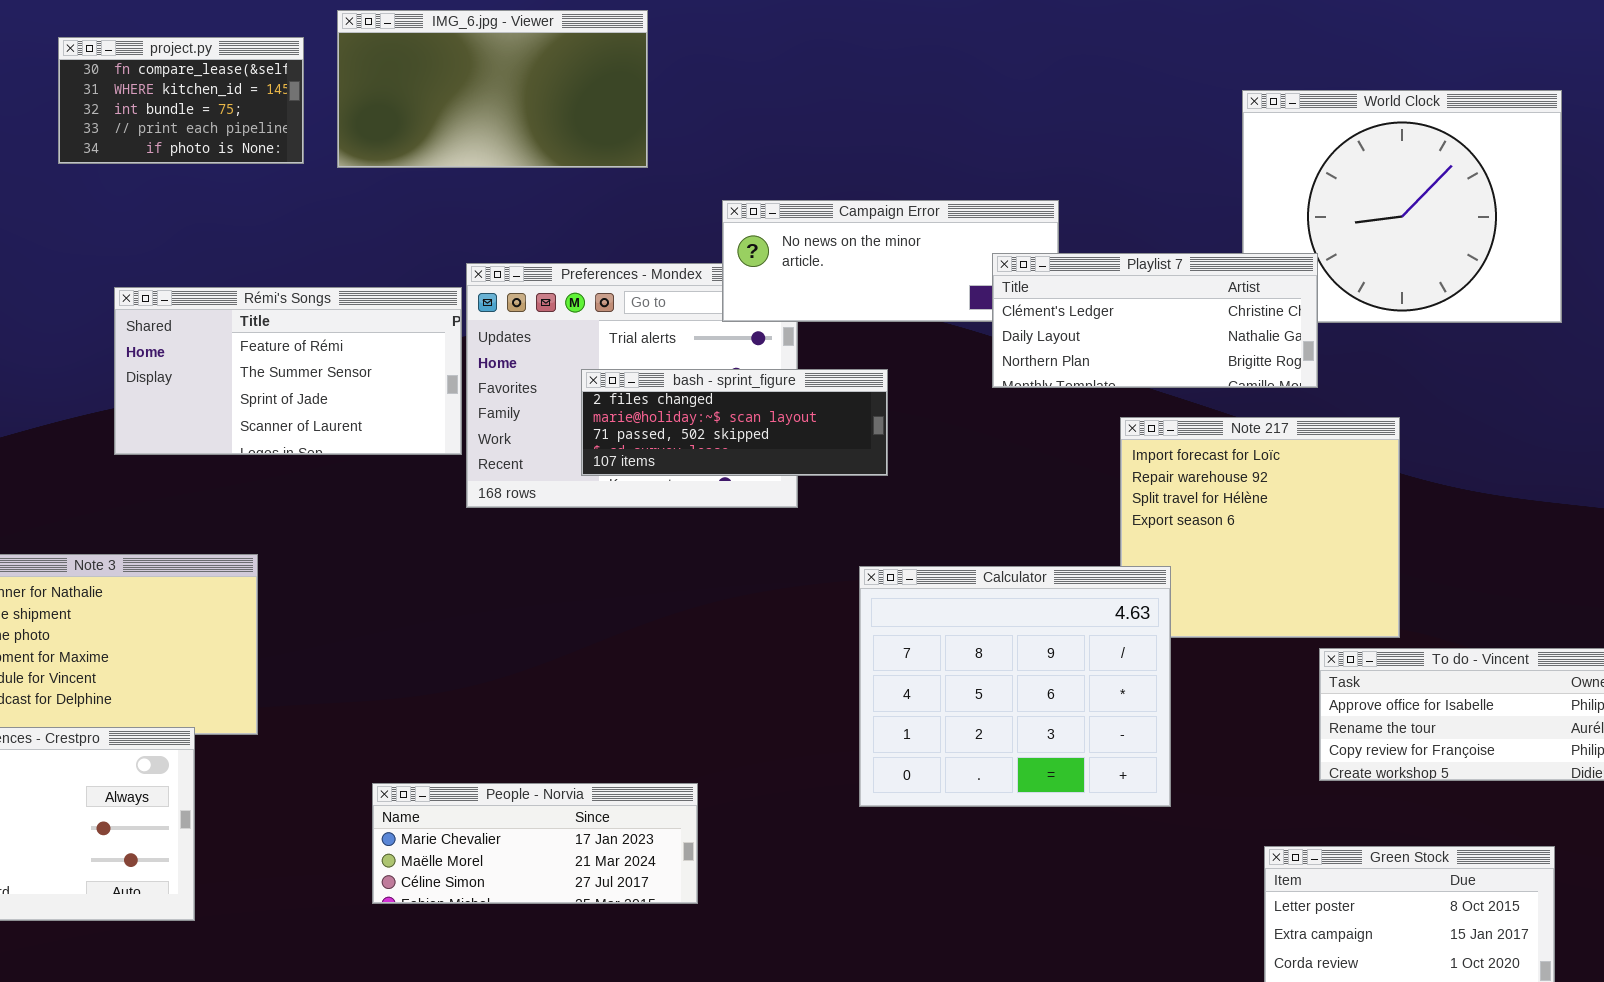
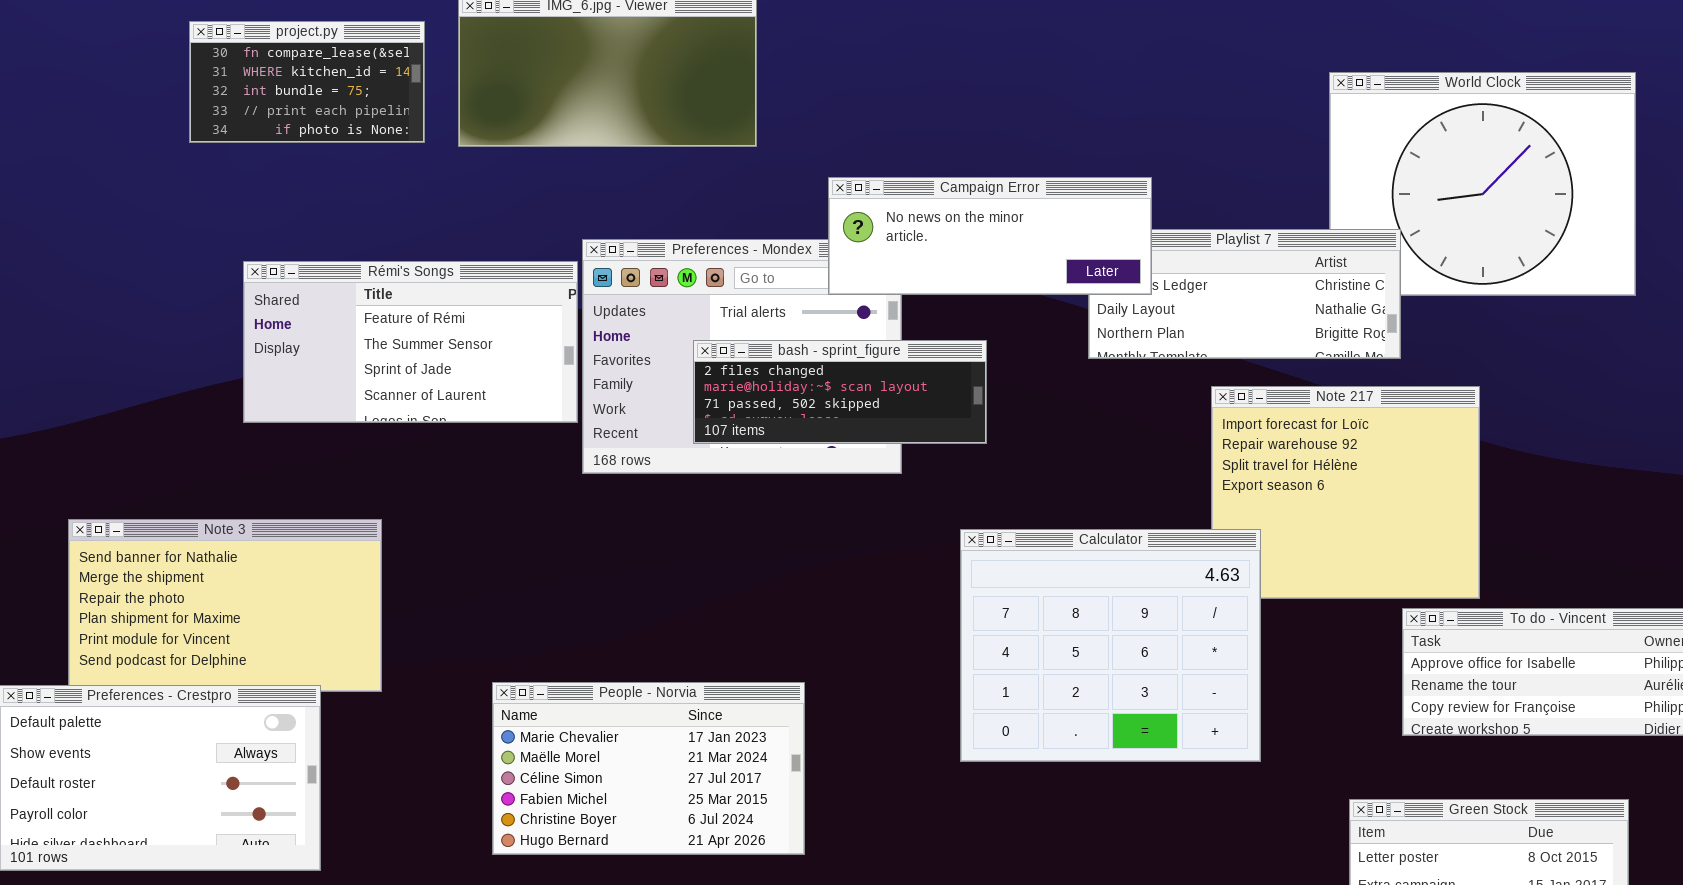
Campaign Error: [722,200,1059,322] -> [828,177,1152,295], raised
People - Norvia: [372,783,698,904] -> [492,682,805,855], resized

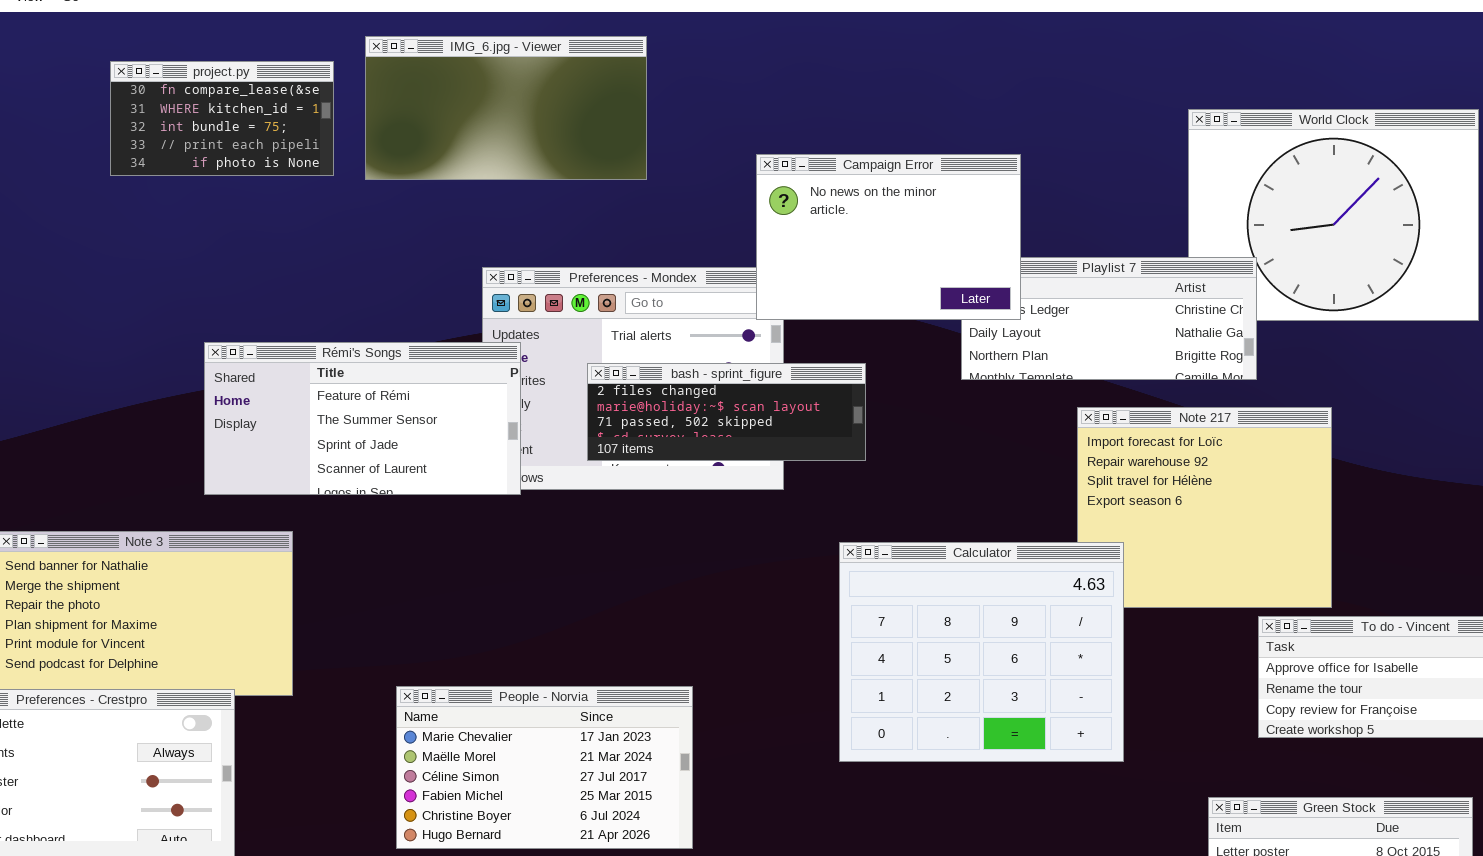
Campaign Error: [828,177,1152,295] -> [756,154,1021,320], resized
Rémi's Songs: [243,261,578,423] -> [204,342,521,495], moved

